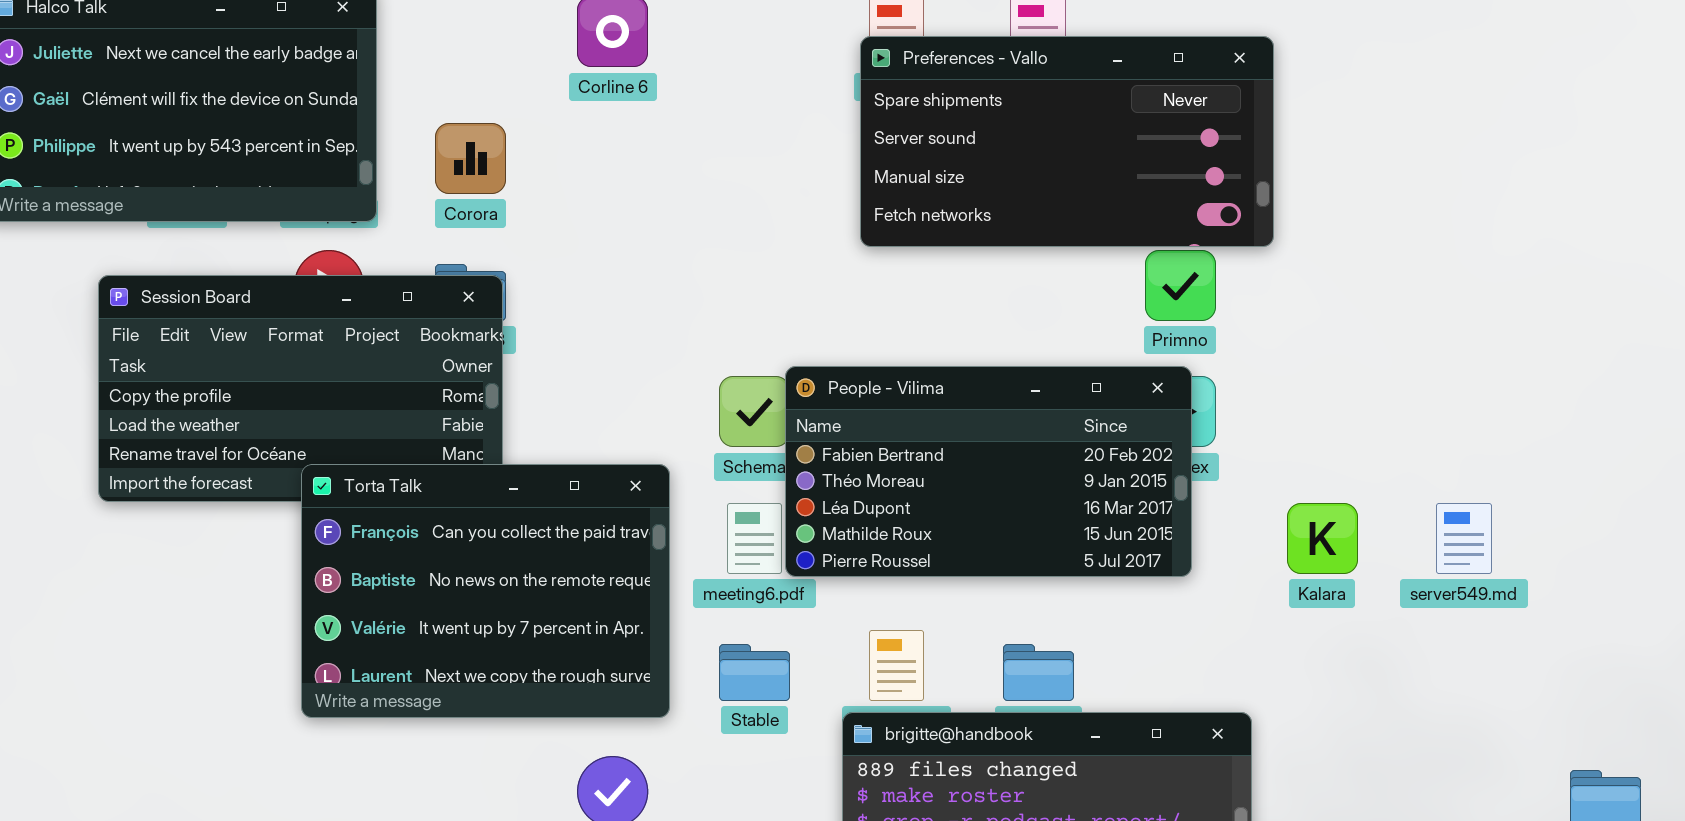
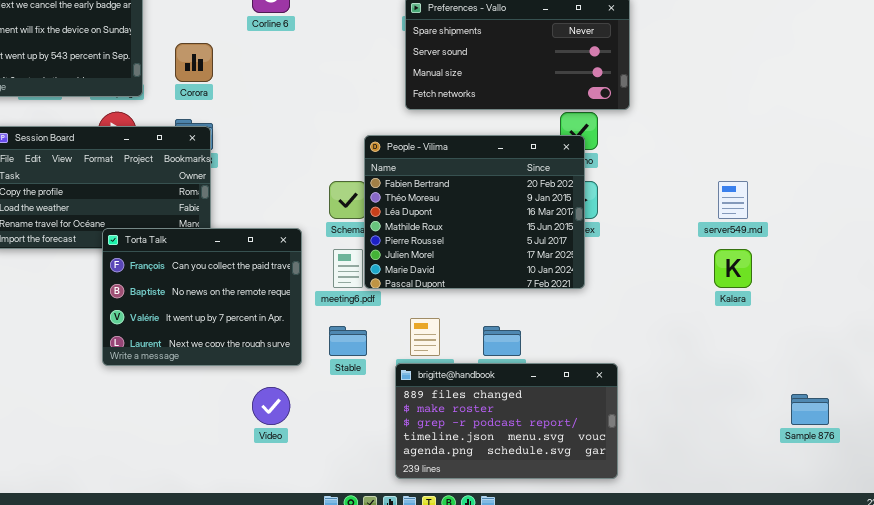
People - Vilima: [785,366,1192,577] -> [364,135,585,289], resized
Kalara: [1287,503,1358,574] -> [714,249,752,288], moved
server549.md: [1436,503,1492,574] -> [718,181,748,219], moved

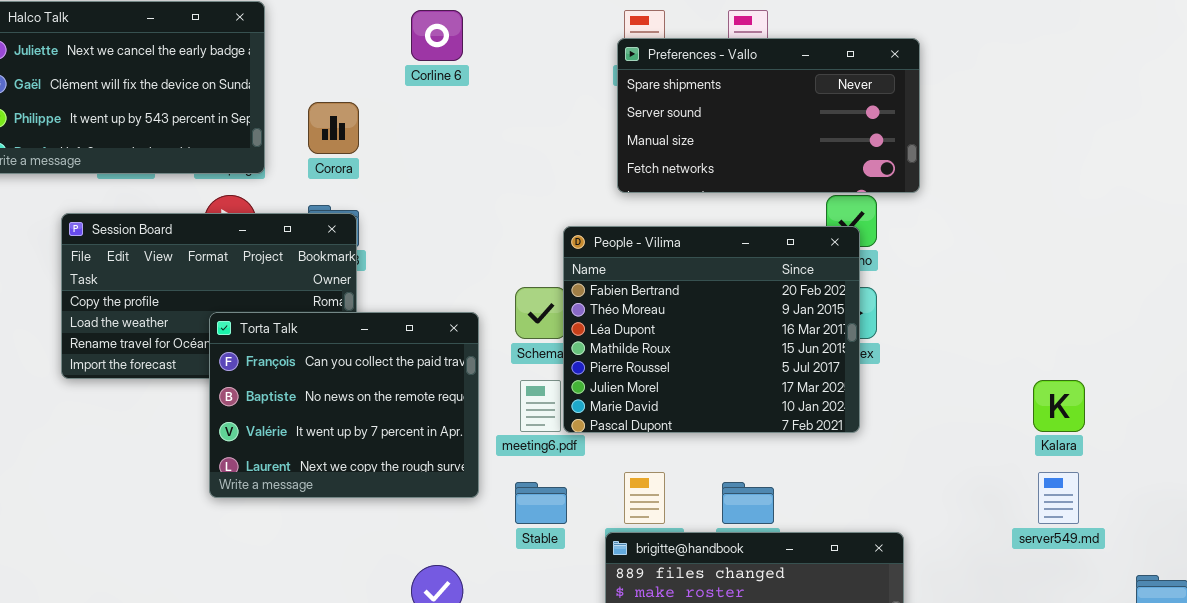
server549.md: [718,181,748,219] -> [1038,472,1079,524], moved
Torta Talk: [102,228,302,366] -> [209,312,479,498], moved

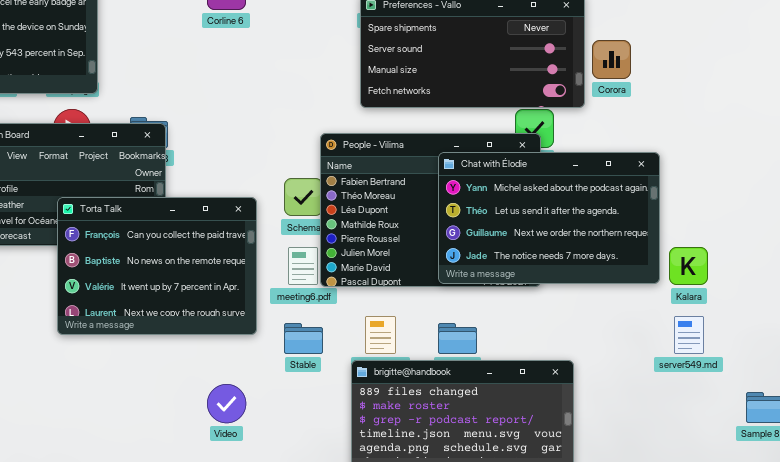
Corora: [308,102,359,154] -> [592,40,631,79], moved
Chat with Élodie: none -> [438,152,660,284], opened

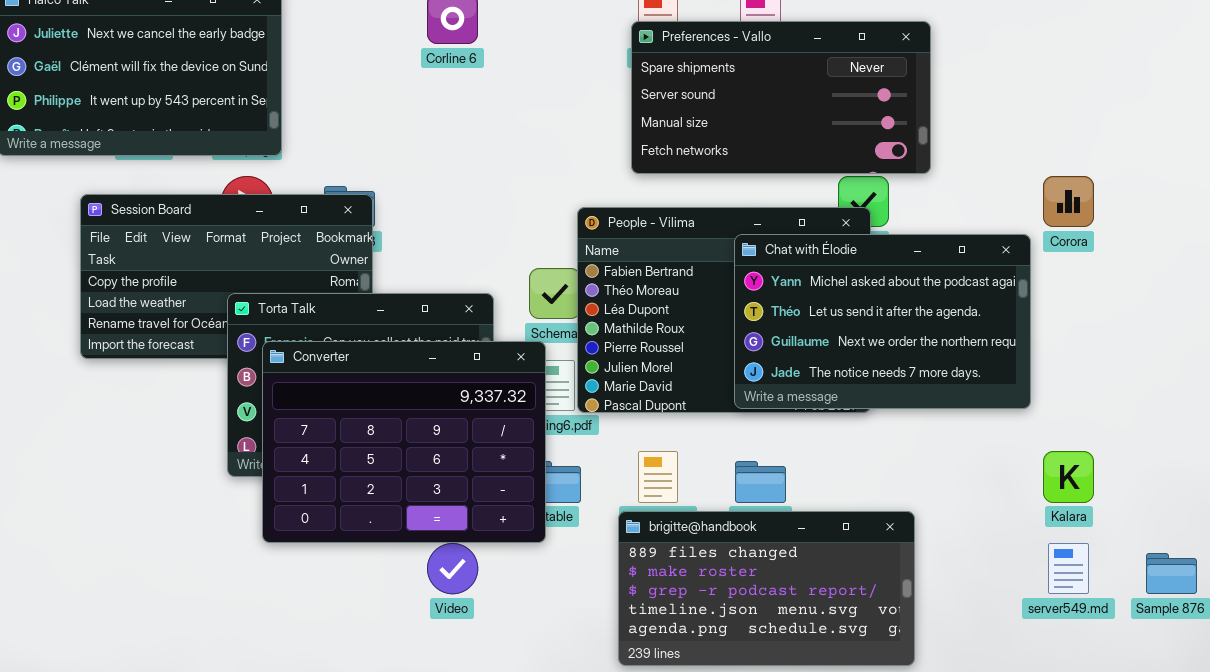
Corora: [592,40,631,79] -> [1043,176,1094,227], moved
Converter: none -> [262,341,546,543], opened
Kalara: [669,247,708,285] -> [1043,451,1094,503], moved
server549.md: [674,316,704,354] -> [1048,543,1089,594], moved

